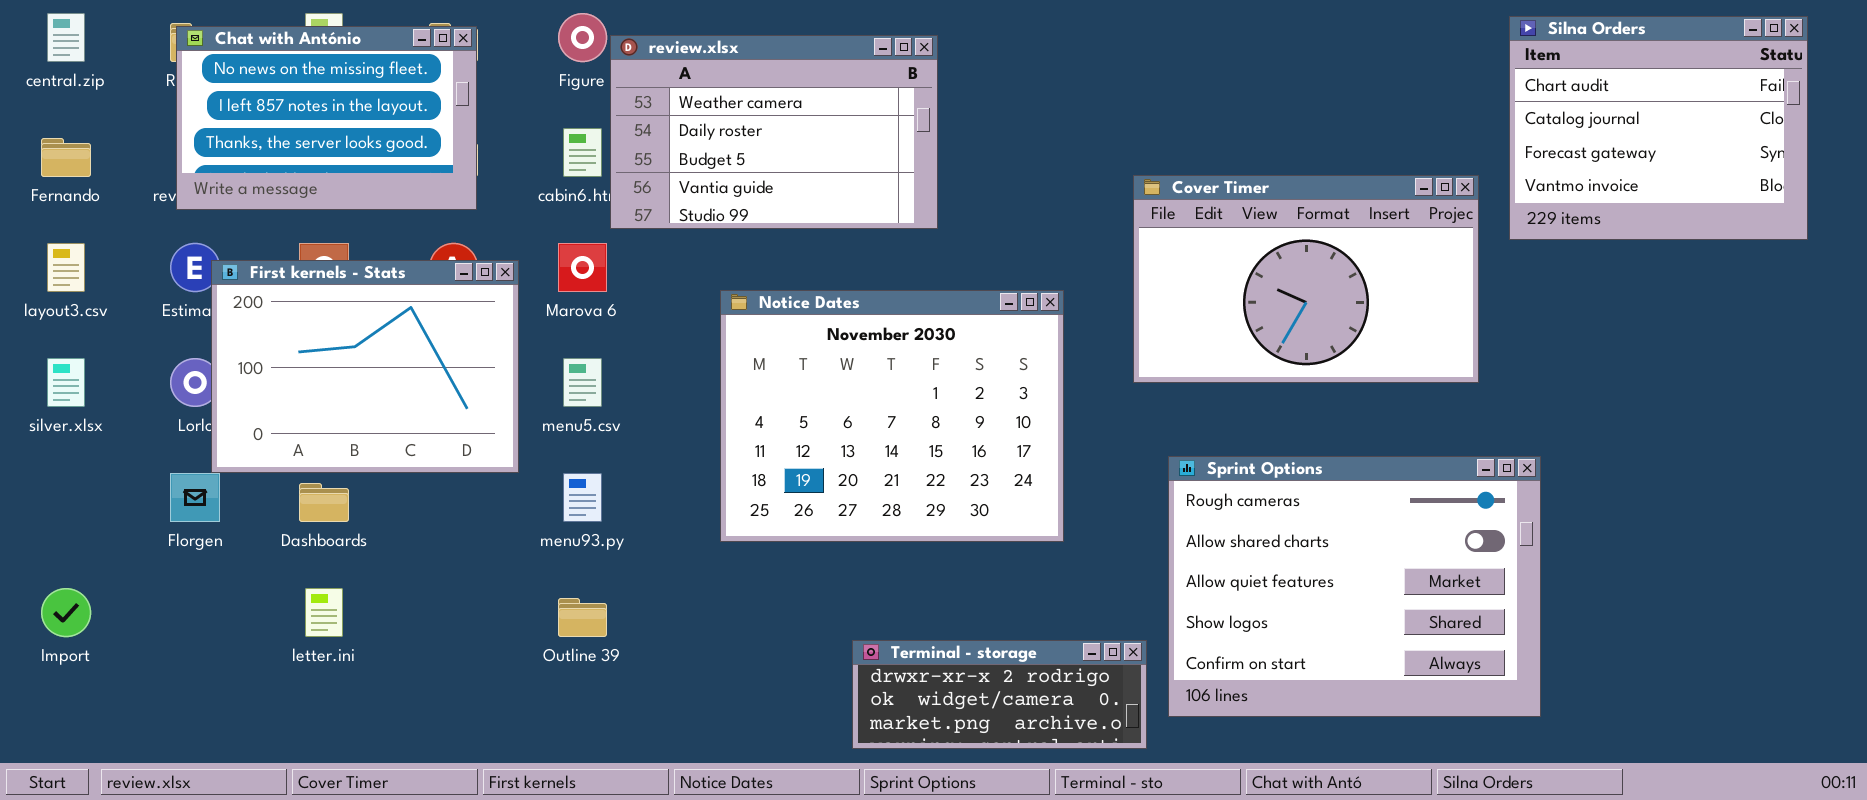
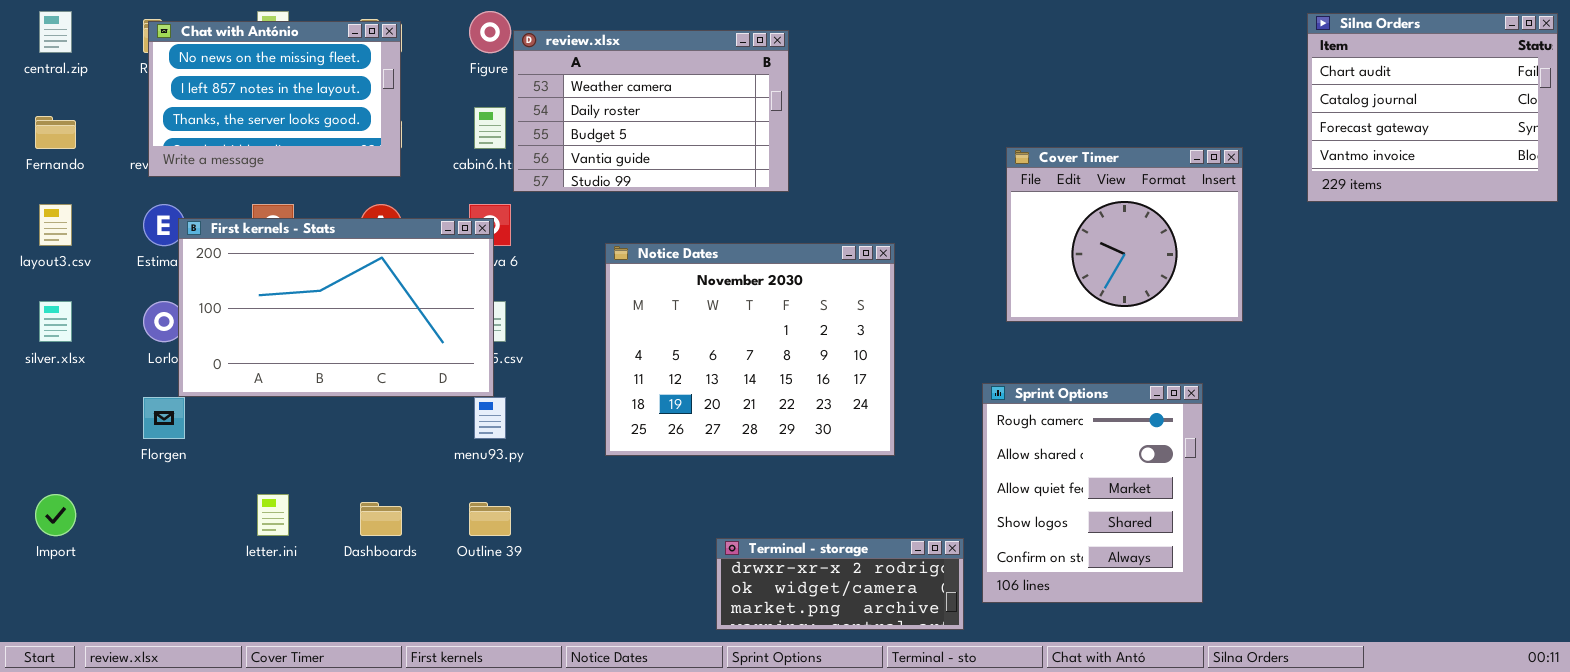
Silna Orders: [1509,16,1808,240] -> [1307,13,1558,202], moved
Cover Timer: [1133,175,1479,383] -> [1006,147,1243,322], resized
First kernels - Stats: [211,260,519,473] -> [178,218,494,397], resized
Sprint Options: [1168,456,1541,717] -> [982,383,1203,603], resized
Dashboards: [299,483,349,522] -> [360,502,402,536], moved

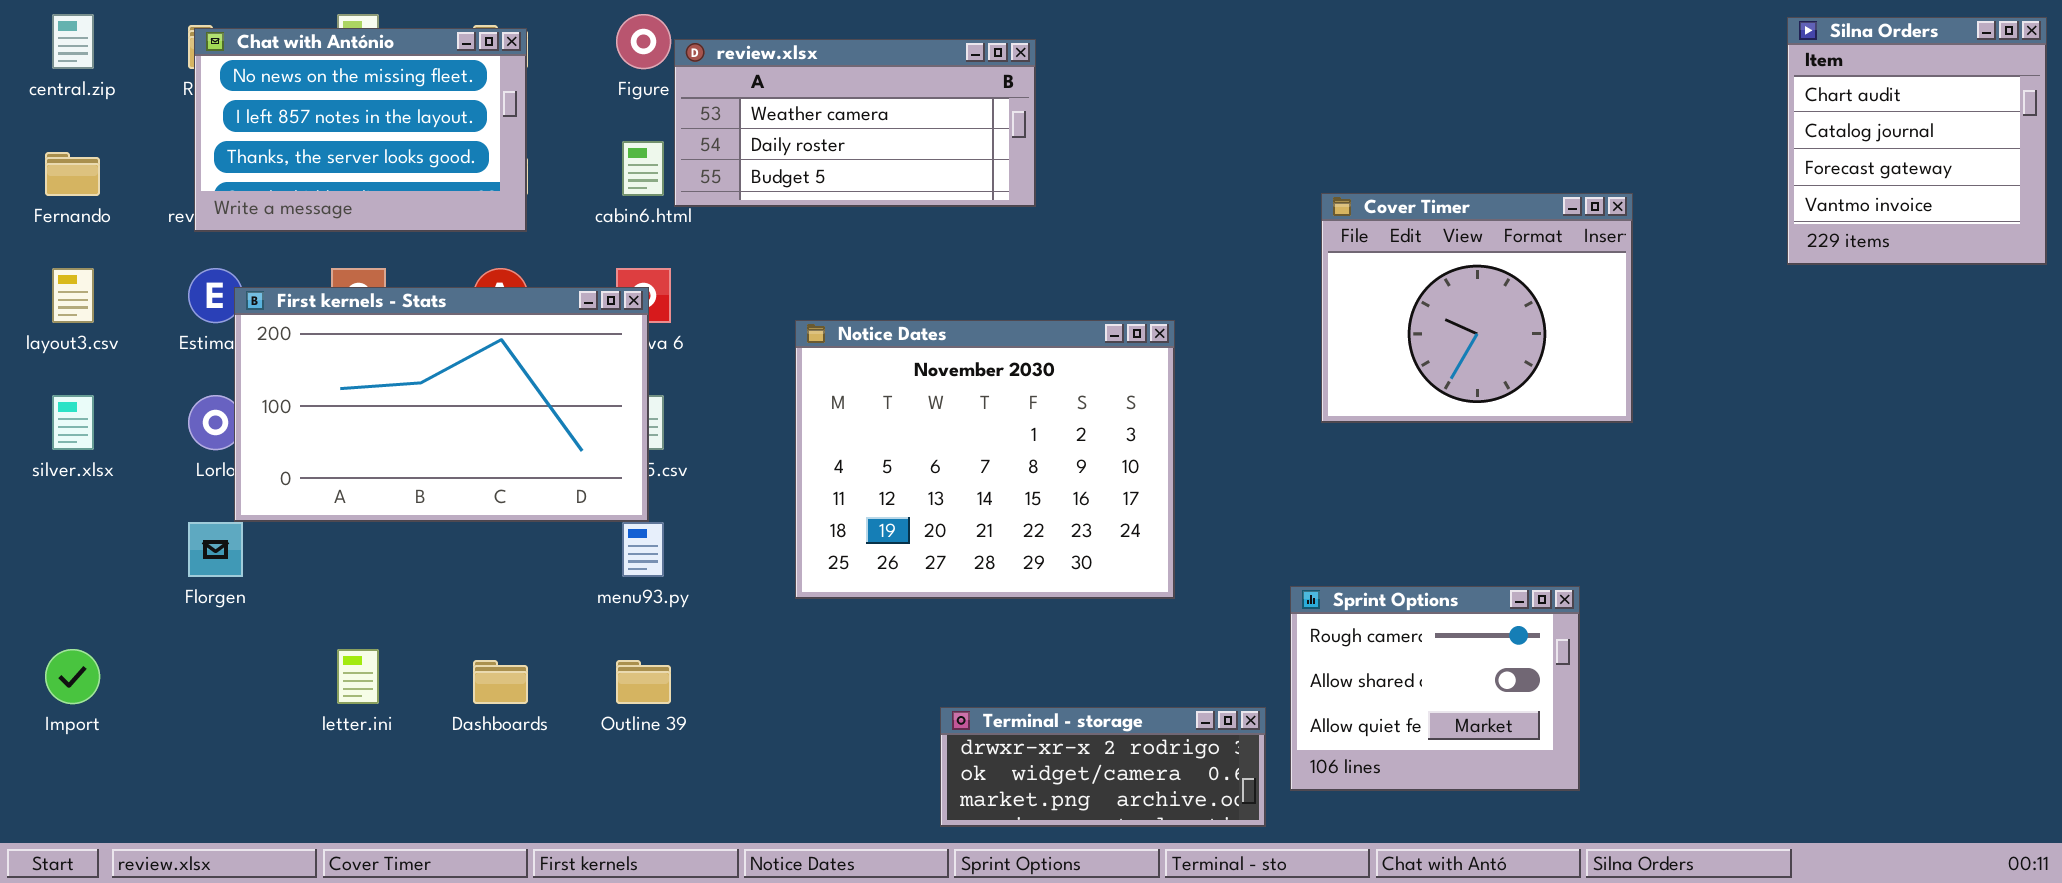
Silna Orders: [1307,13,1558,202] -> [1787,17,2047,265], resized
review.xlsx: [513,30,789,192] -> [674,39,1036,207], resized
Sprint Options: [982,383,1203,603] -> [1290,586,1580,791], resized

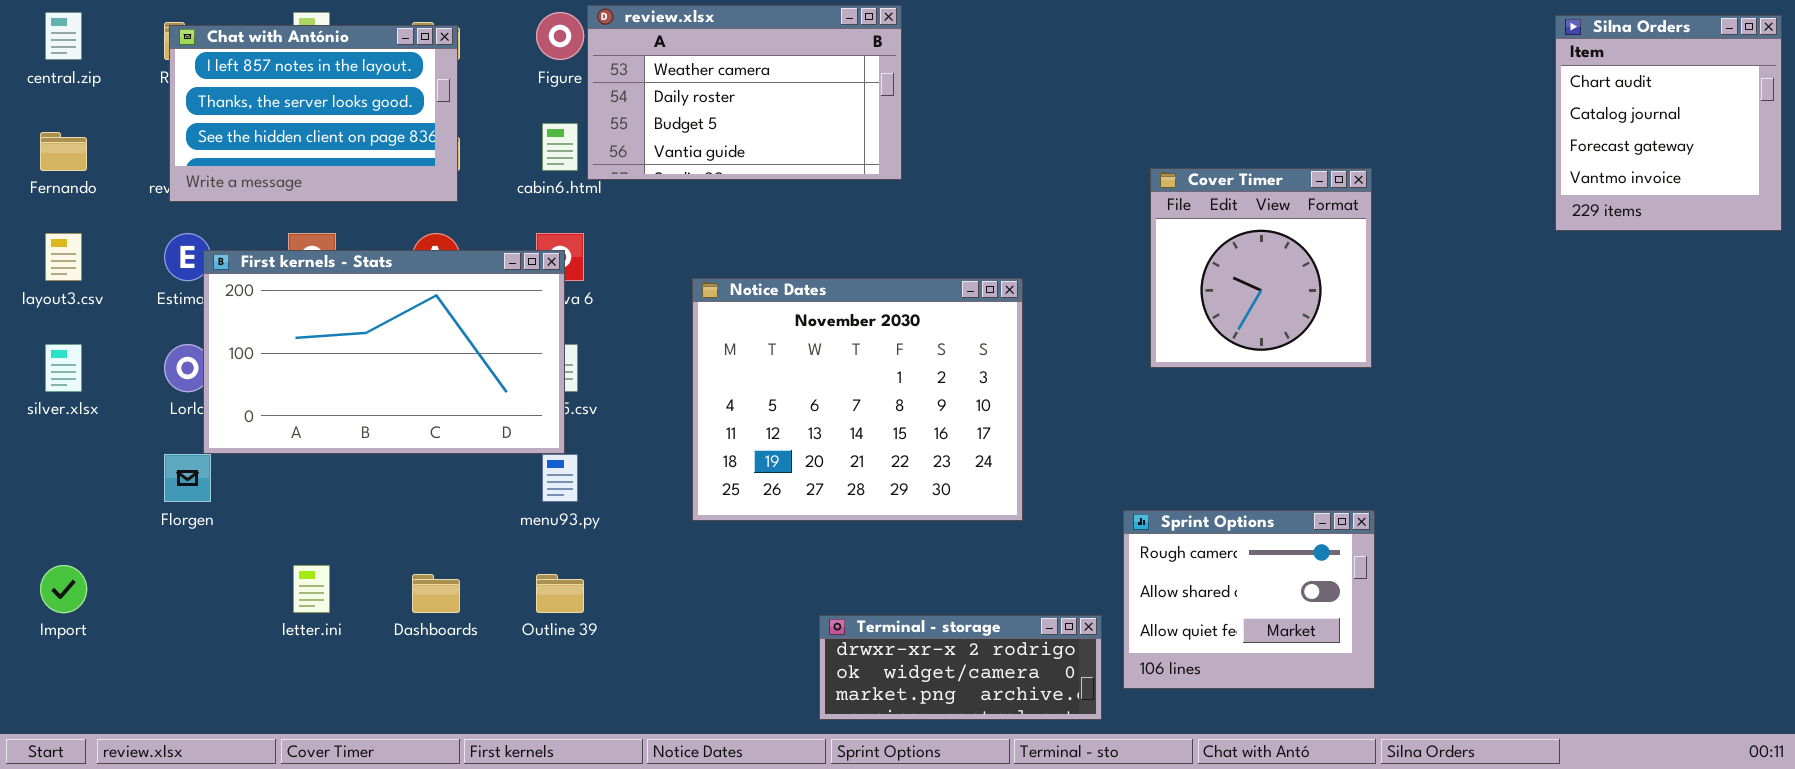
Chat with António: [194,28,527,232] -> [169,25,458,202], scrolled down 1 row
review.xlsx: [674,39,1036,207] -> [587,5,902,180], resized
Cover Timer: [1321,193,1633,423] -> [1150,168,1372,368], resized

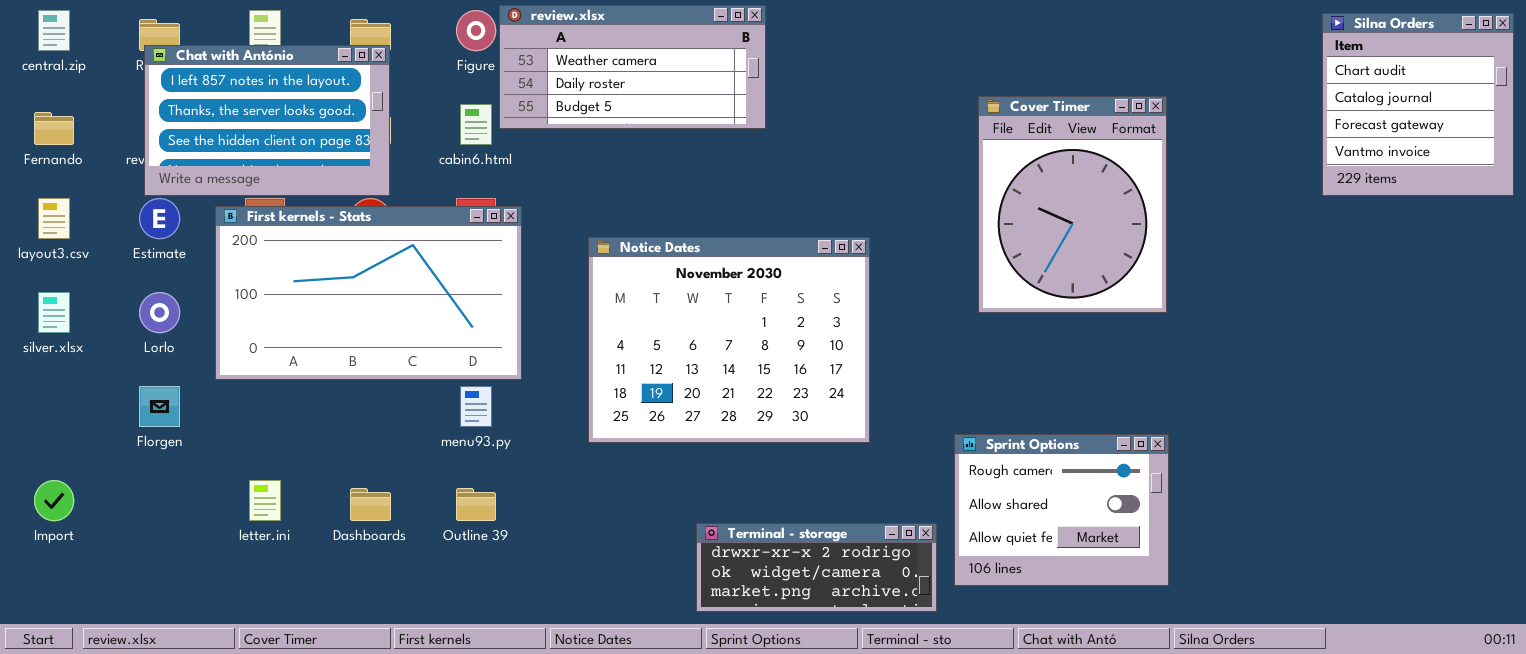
review.xlsx: [587,5,902,180] -> [499,5,766,129], resized
Chat with António: [169,25,458,202] -> [144,45,390,196], moved
Cover Timer: [1150,168,1372,368] -> [978,96,1167,313], resized
First kernels - Stats: [203,250,565,454] -> [215,206,522,380], moved

